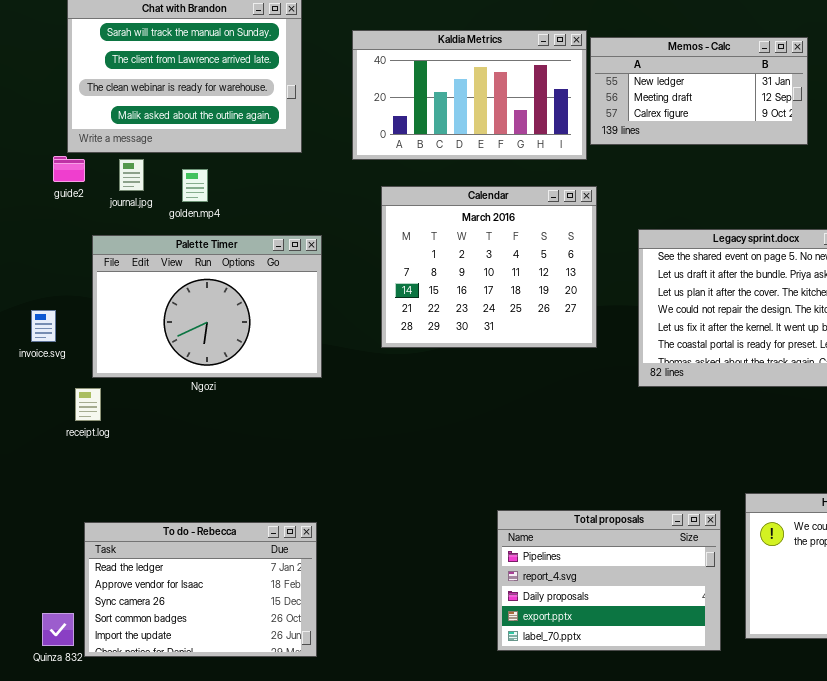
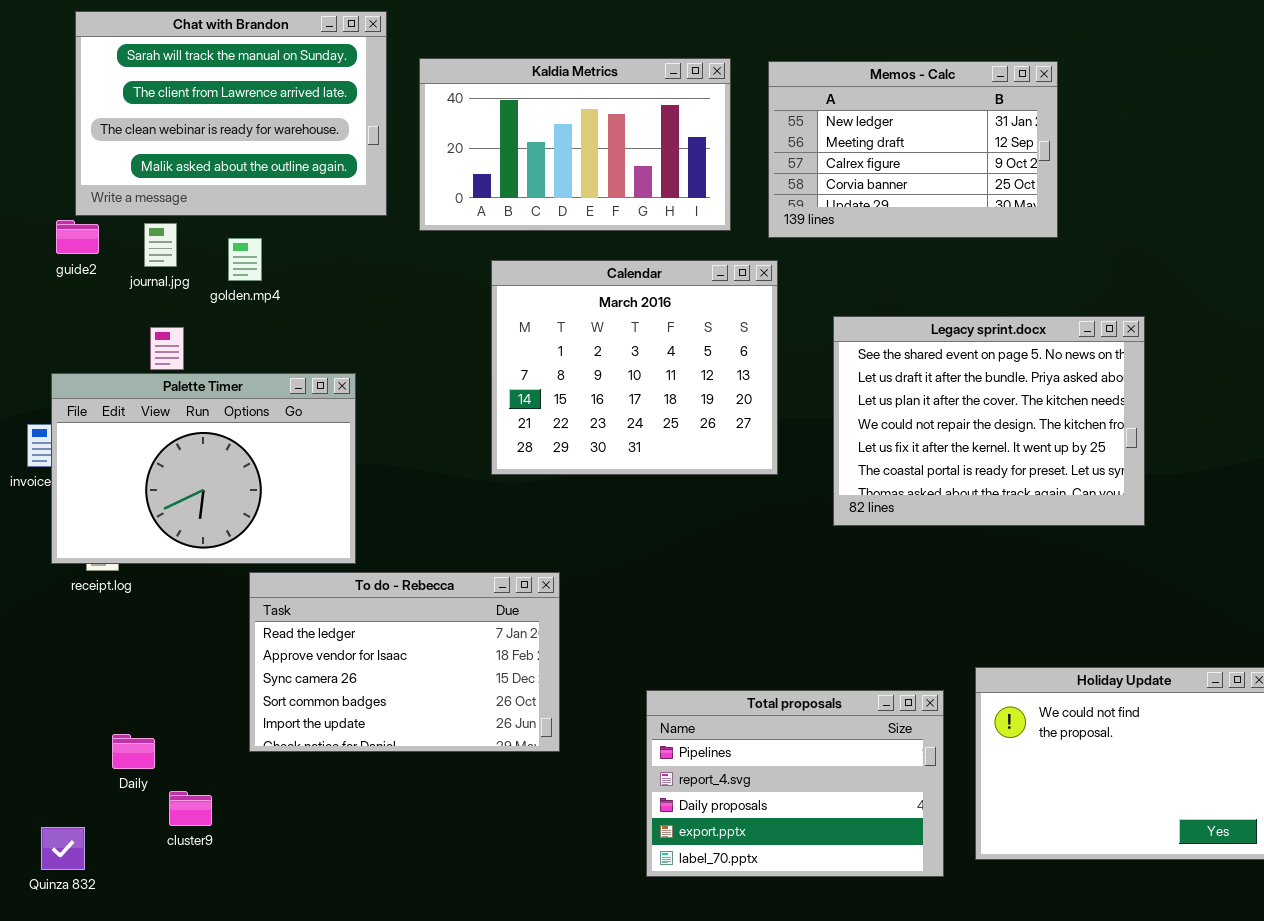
Kaldia Metrics: [352,30,587,160] -> [419,58,731,231], moved
Memos - Calc: [590,37,808,145] -> [768,61,1058,238], resized
Palette Timer: [92,235,322,378] -> [51,373,356,564], moved
To do - Rebecca: [84,522,317,657] -> [249,572,560,752], moved

